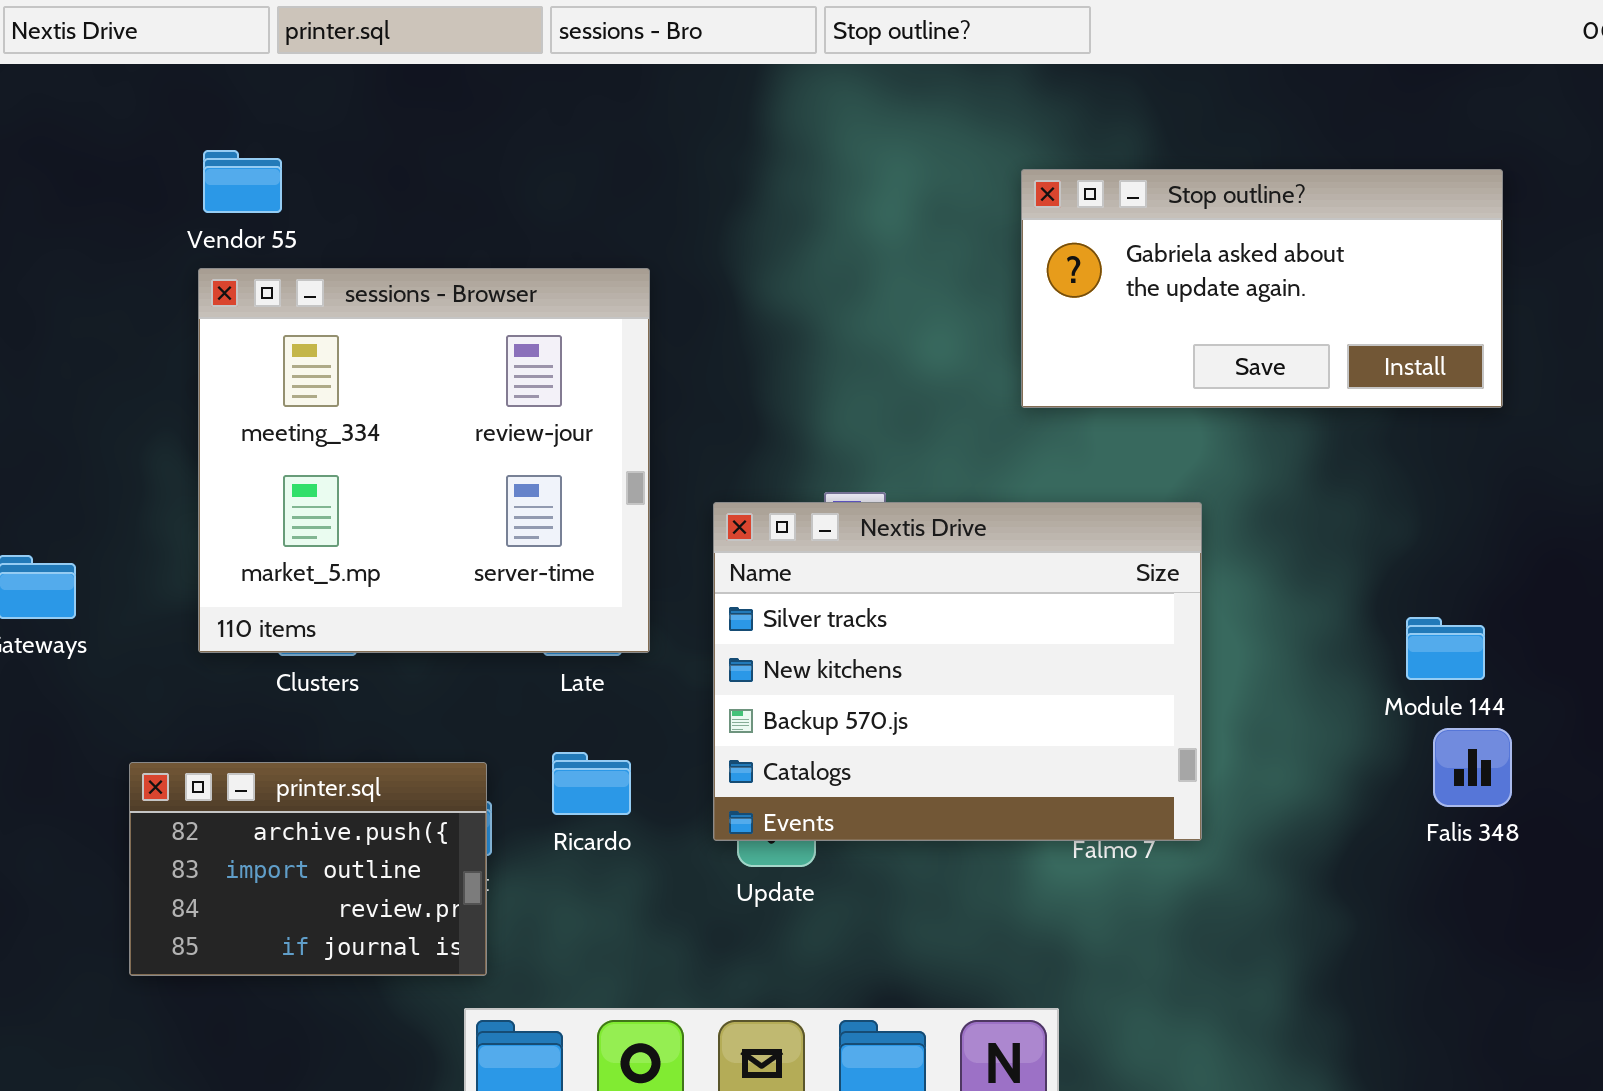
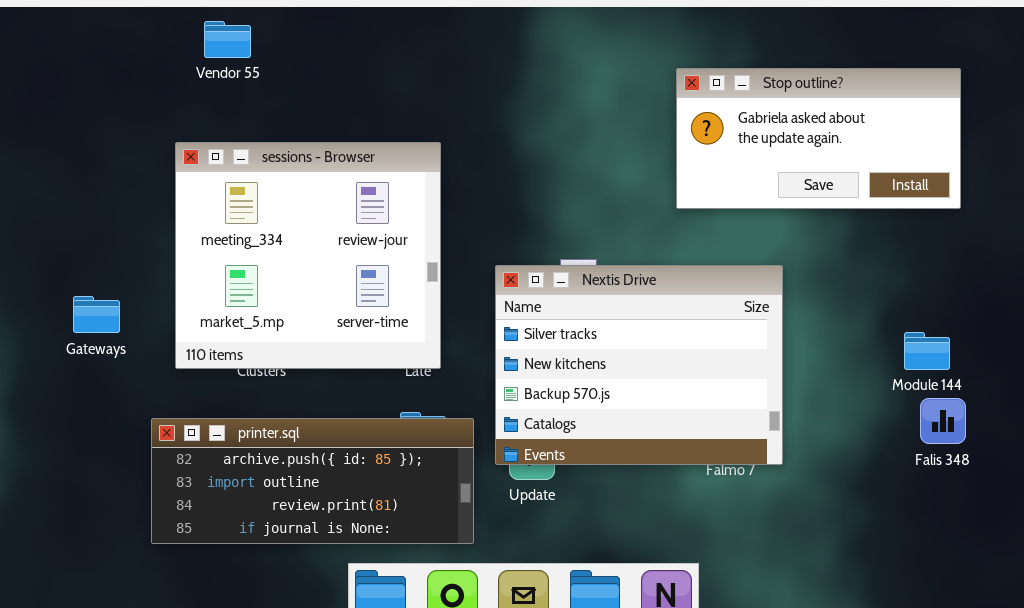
Vendor 55: [203,150,282,213] -> [204,21,251,58], moved
sessions - Browser: [198,268,650,653] -> [175,142,441,369], moved
printer.sql: [129,762,487,976] -> [151,418,474,544], resized

